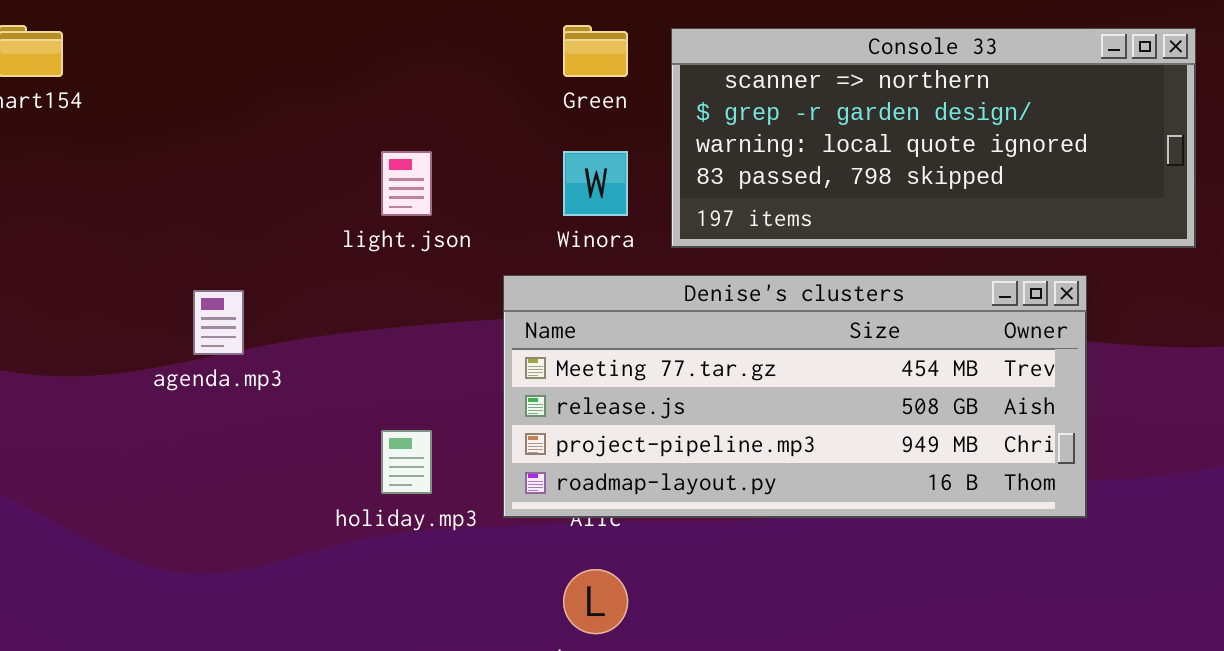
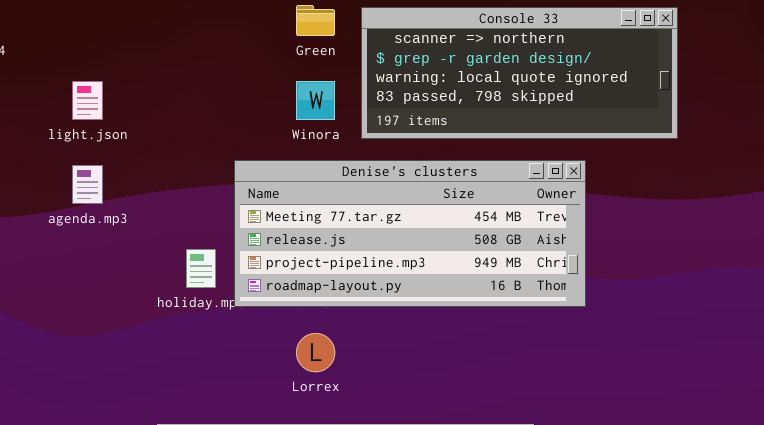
light.json: [381,151,432,216] -> [72,81,103,120], moved
Denise's clusters: [503,275,1087,518] -> [234,160,586,307], moved

